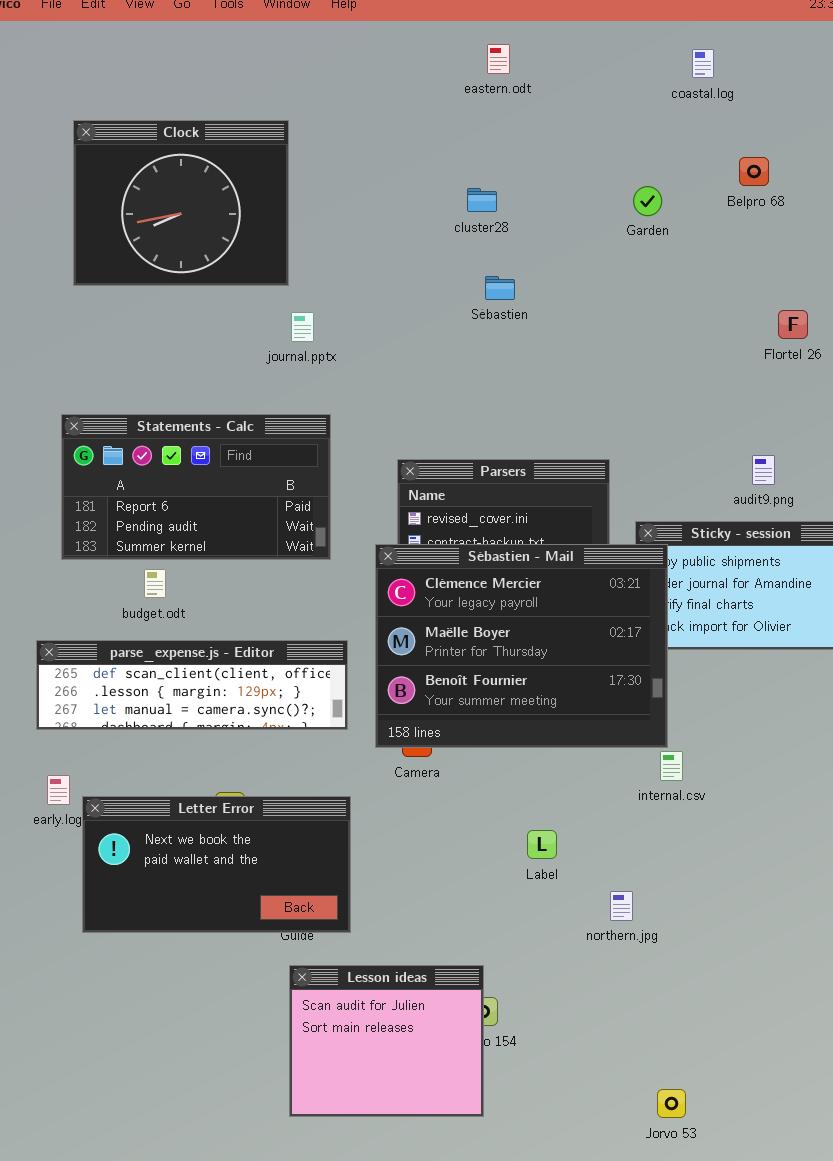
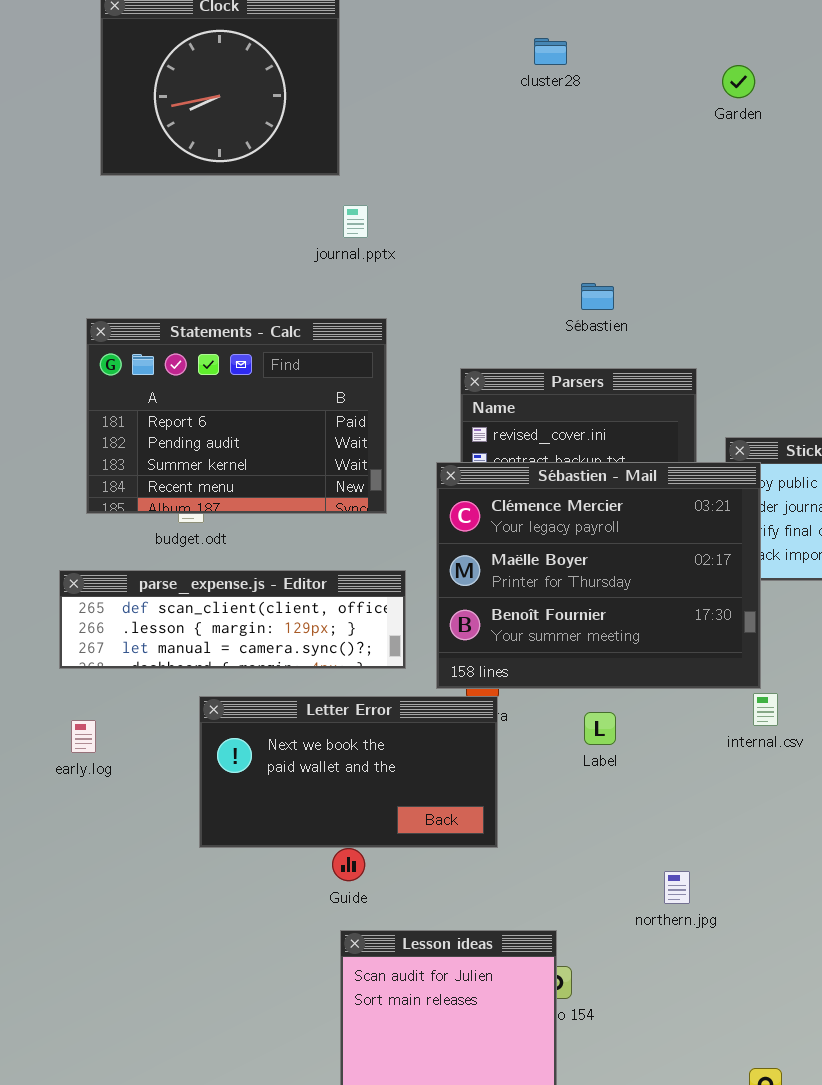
cluster28: [467,188,497,212] -> [534,38,567,65], moved
Sébastien: [485,276,515,300] -> [581,283,614,310], moved
Statements - Calc: [61,414,331,560] -> [86,318,387,514], resized
Letter Error: [82,796,351,933] -> [199,696,498,848], moved
Label: [527,830,557,859] -> [584,712,616,745], moved
northern.jpg: [610,891,633,921] -> [664,871,690,904], moved

